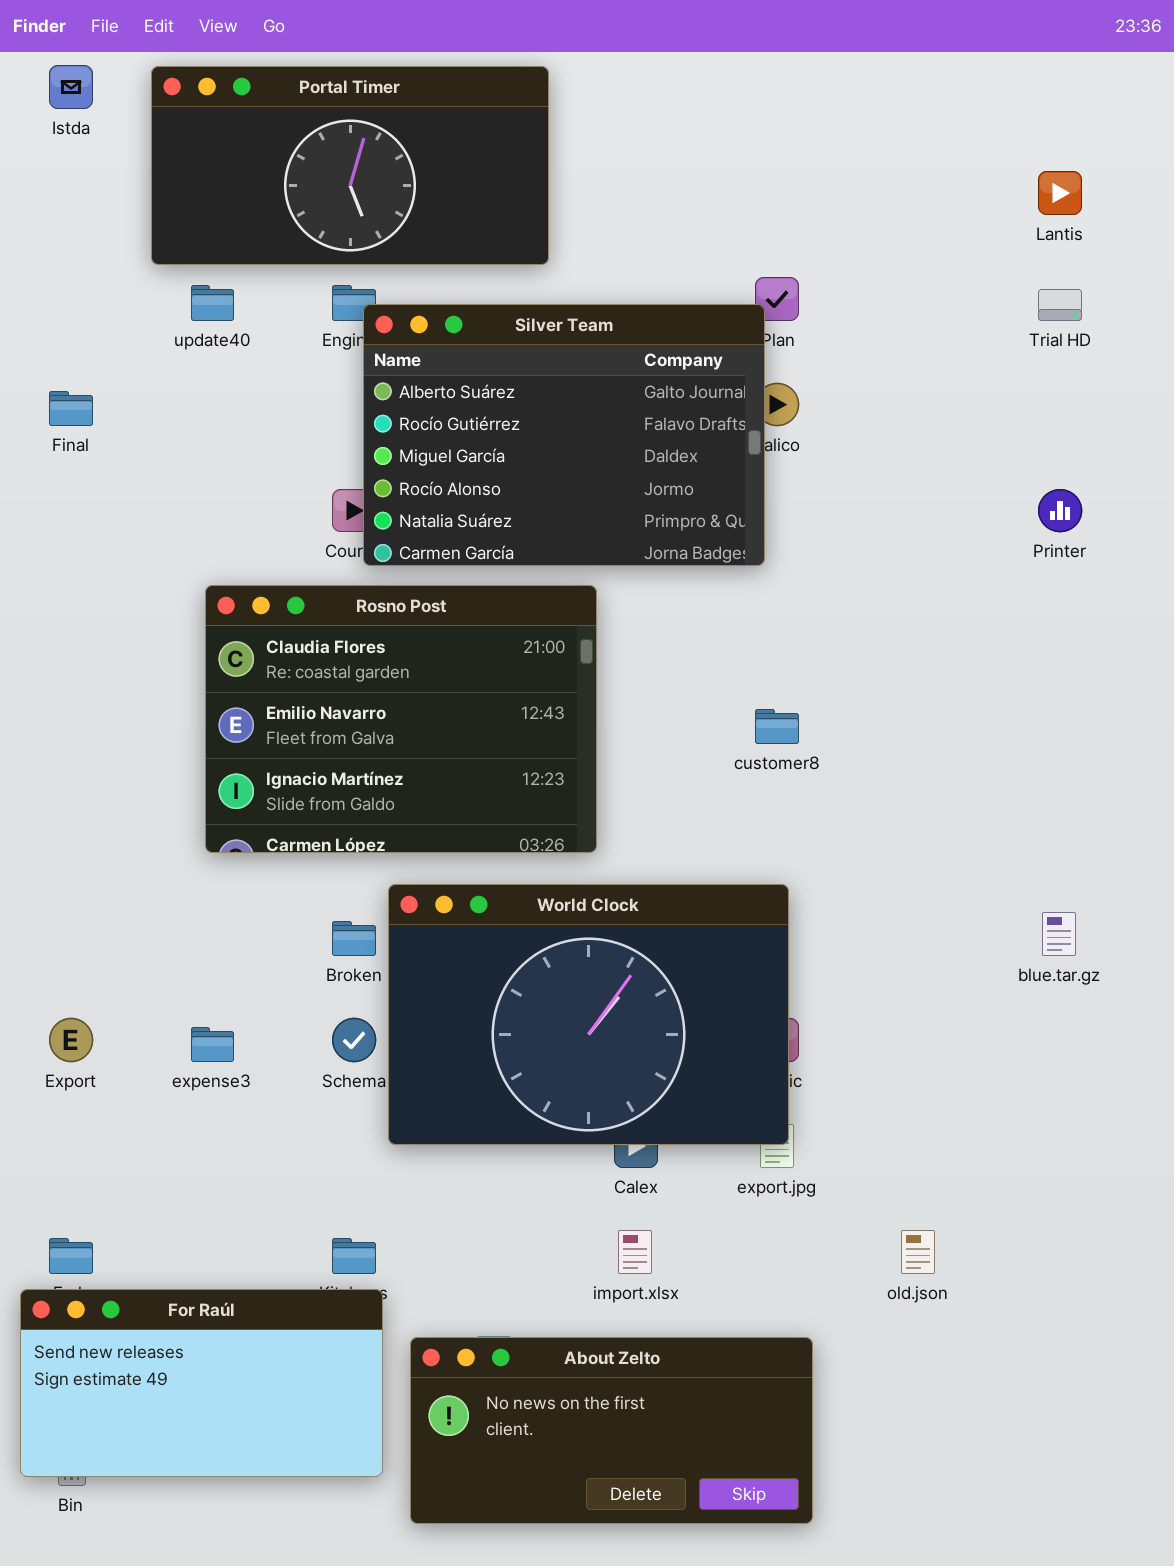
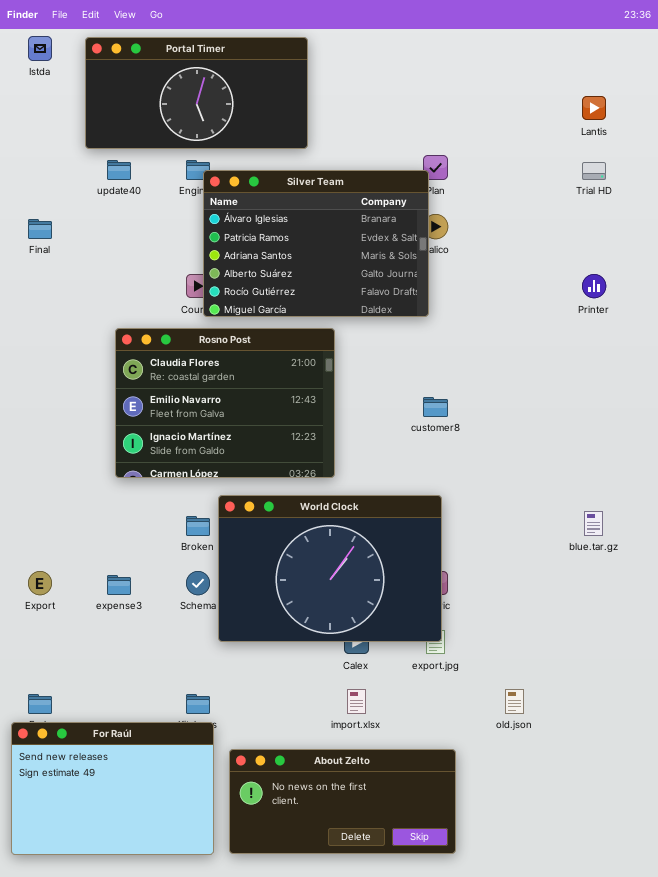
Silver Team: [363,304,765,566] -> [203,170,429,317], scrolled up 3 rows
For Raúl: [20,1289,383,1477] -> [11,722,214,855], resized

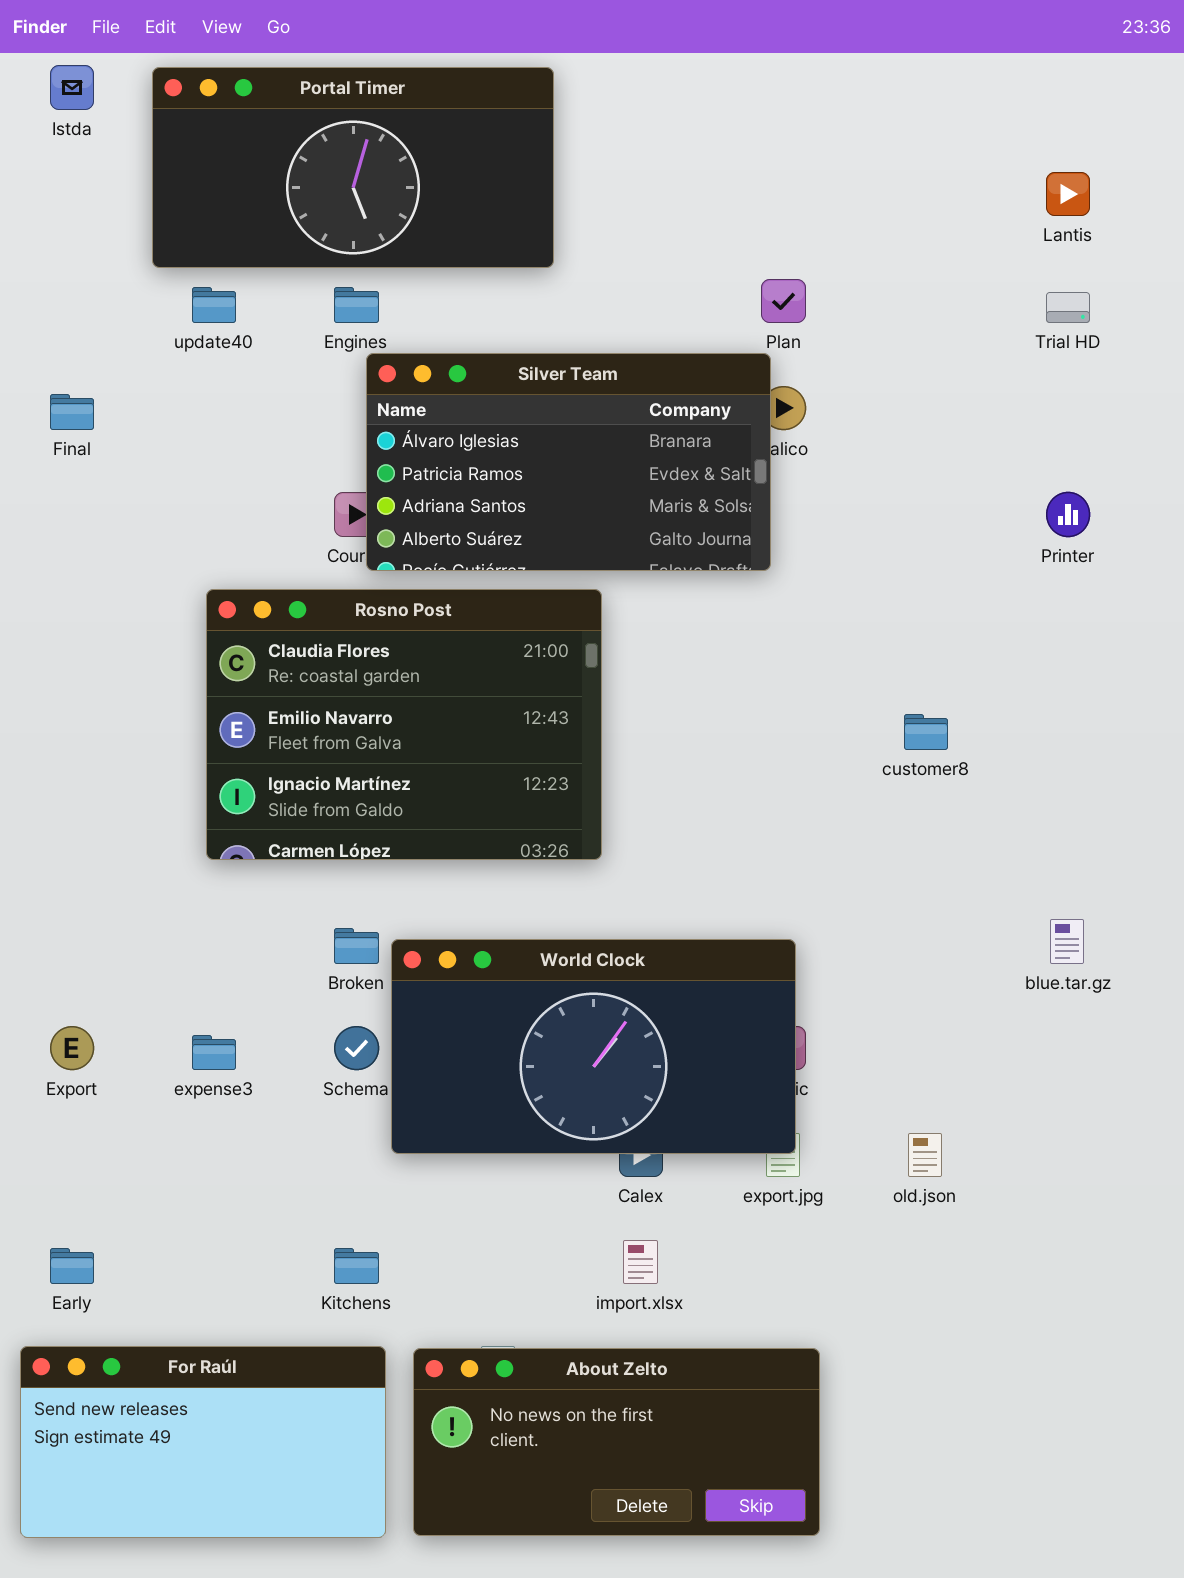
Silver Team: [203,170,429,317] -> [366,353,771,571], resized
customer8: [423,397,448,417] -> [904,714,948,750], moved
World Clock: [218,495,442,642] -> [391,939,796,1154], resized
old.json: [505,689,524,714] -> [908,1133,942,1177], moved
For Raúl: [11,722,214,855] -> [20,1346,386,1538], resized

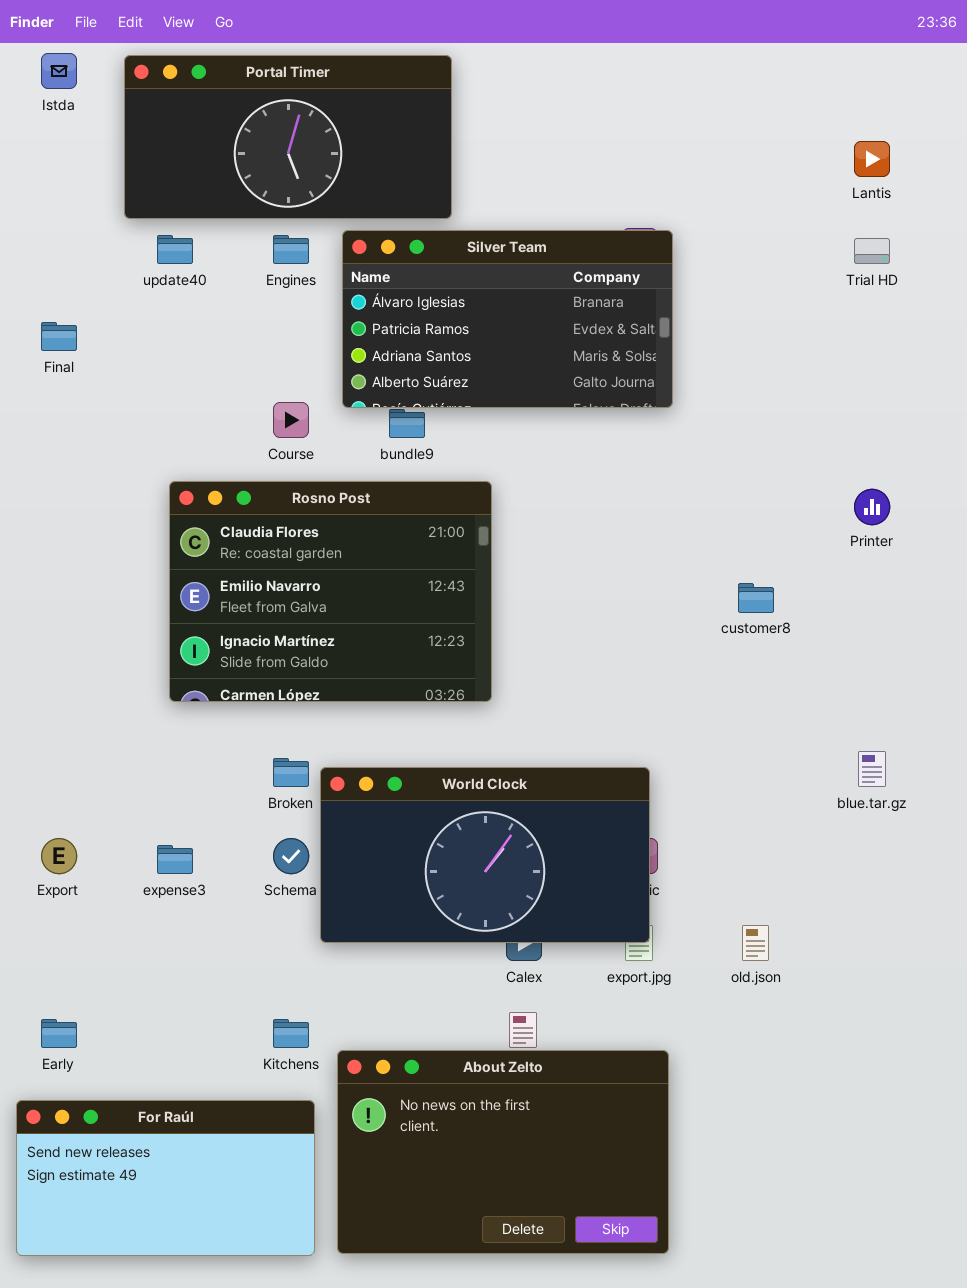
Silver Team: [366,353,771,571] -> [342,230,673,408], moved
Printer: [1046,492,1090,537] -> [854,489,890,525], moved
About Zelto: [413,1348,820,1536] -> [337,1050,669,1254], resized

